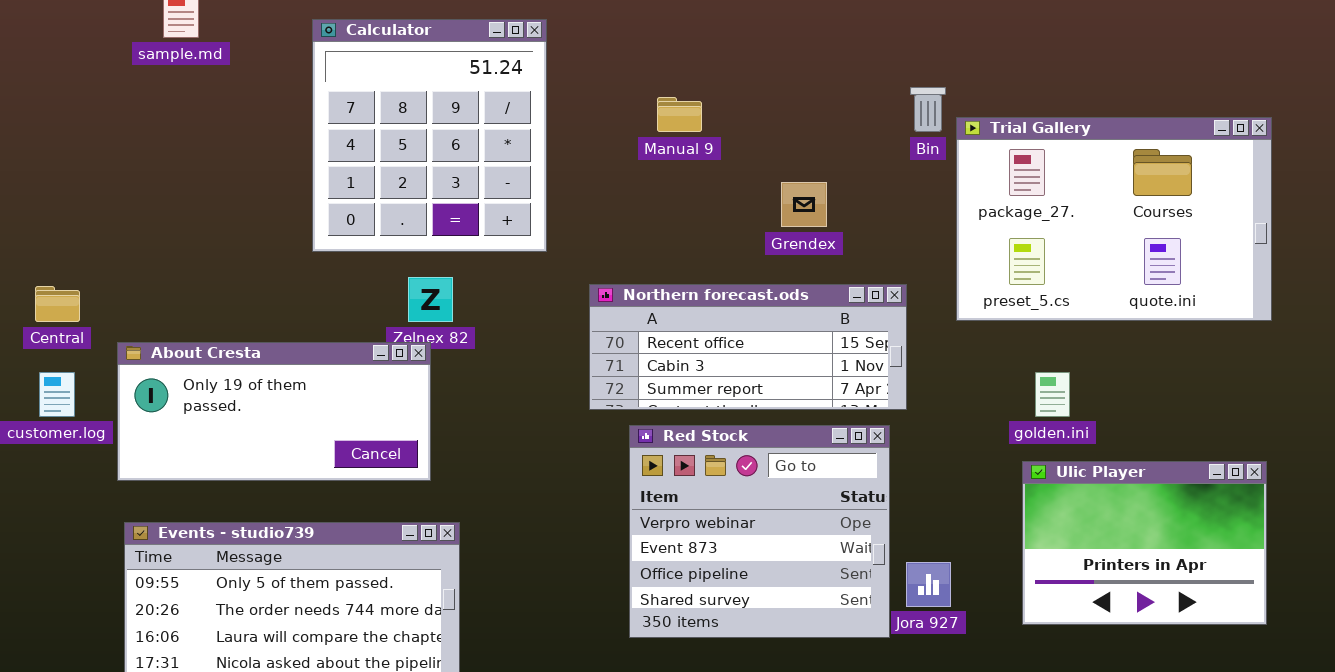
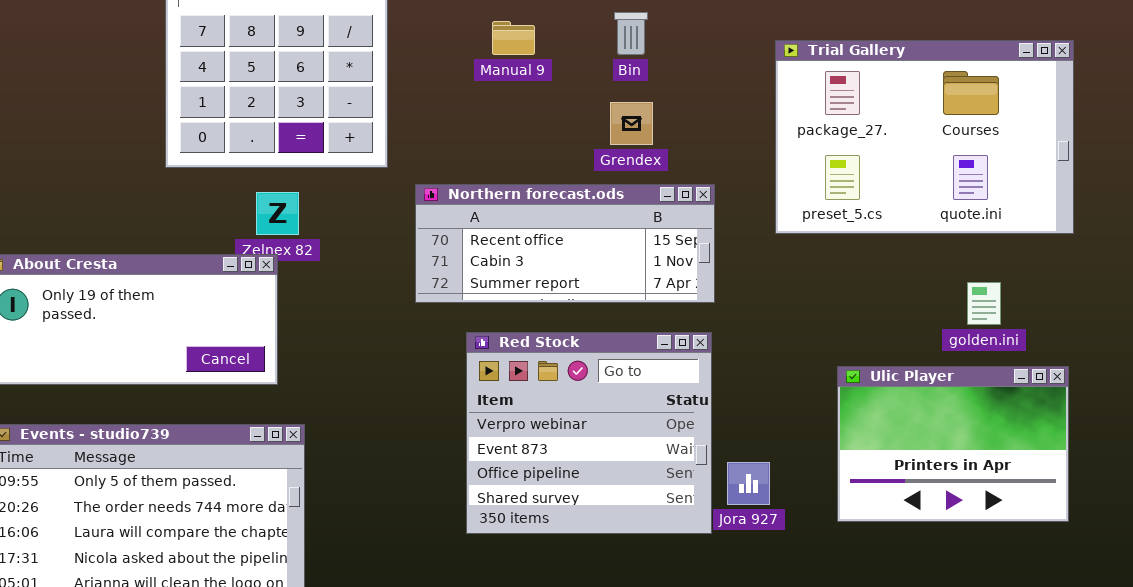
Bin: [910,87,946,132] -> [614,12,648,55], moved
Northern forecast.ods: [589,284,907,410] -> [415,184,715,303], moved
golden.ini: [1035,372,1070,417] -> [967,282,1001,325], moved

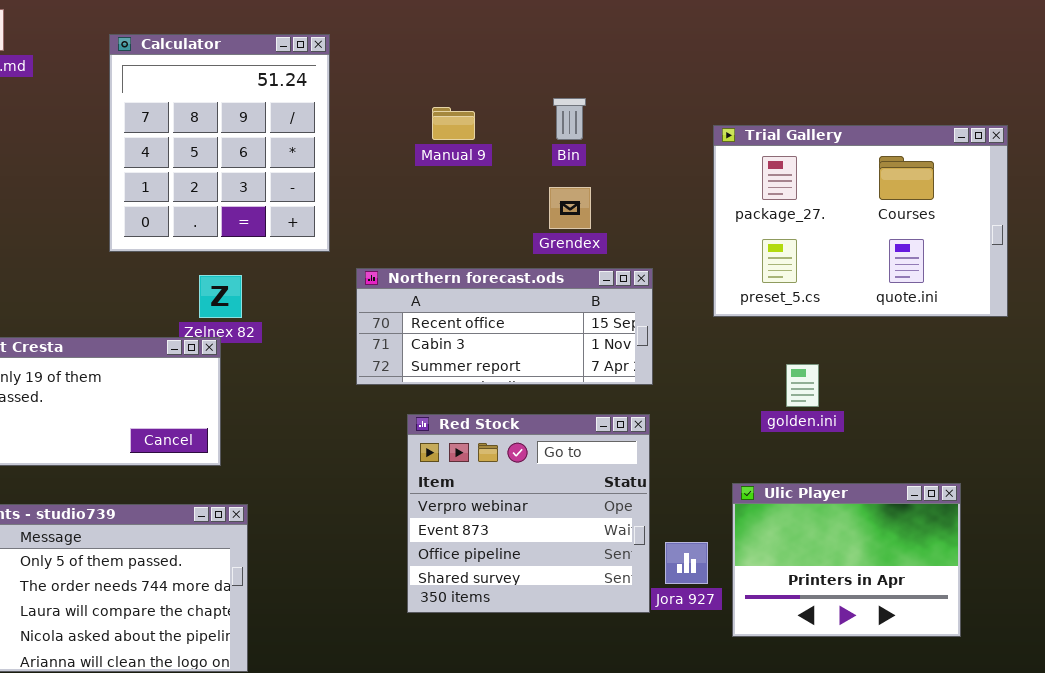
golden.ini: [967,282,1001,325] -> [786,364,819,407], moved
Ulic Player: [837,366,1069,522] -> [732,483,961,637], moved

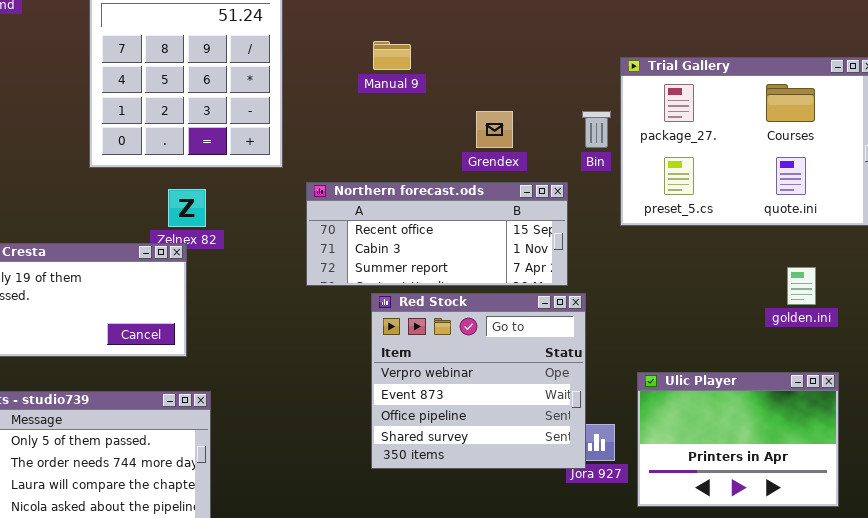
Bin: [553,98,586,140] -> [582,111,611,148], moved
golden.ini: [786,364,819,407] -> [787,267,816,305], moved
Red Stock: [407,414,650,613] -> [371,293,586,469], moved

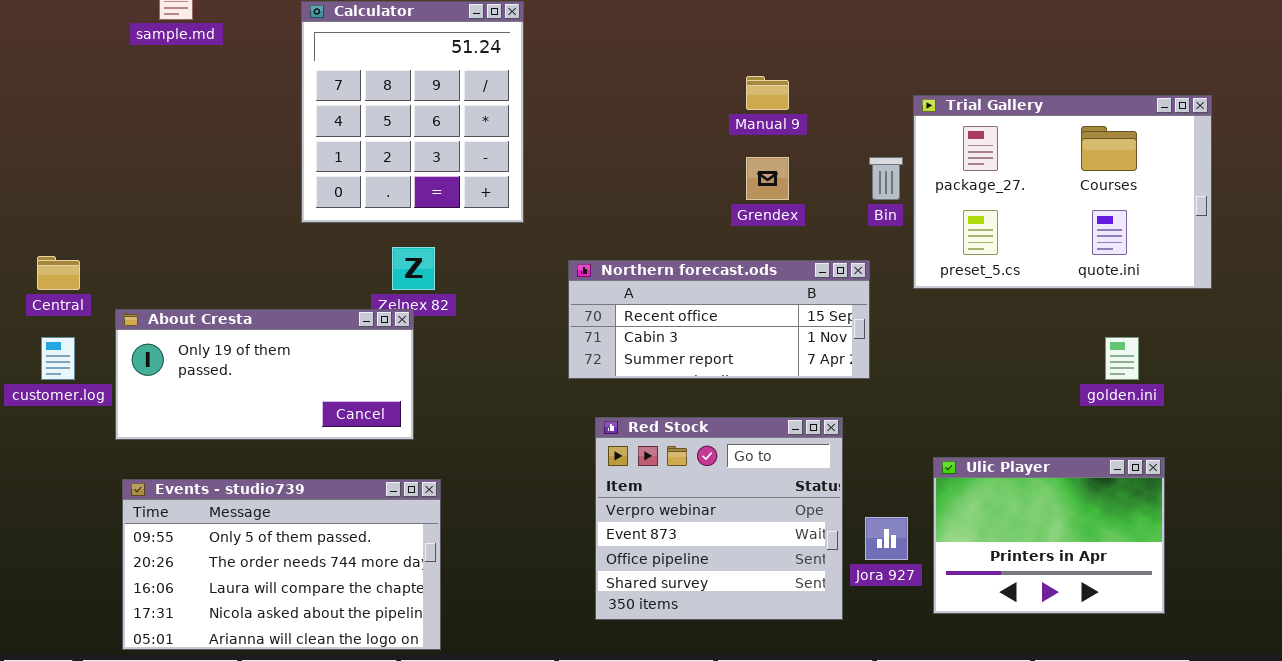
Manual 9: [373,41,411,70] -> [746,76,789,110], moved
Northern forecast.ods: [306,182,568,286] -> [568,260,870,379], moved
Red Stock: [371,293,586,469] -> [595,417,843,620], moved

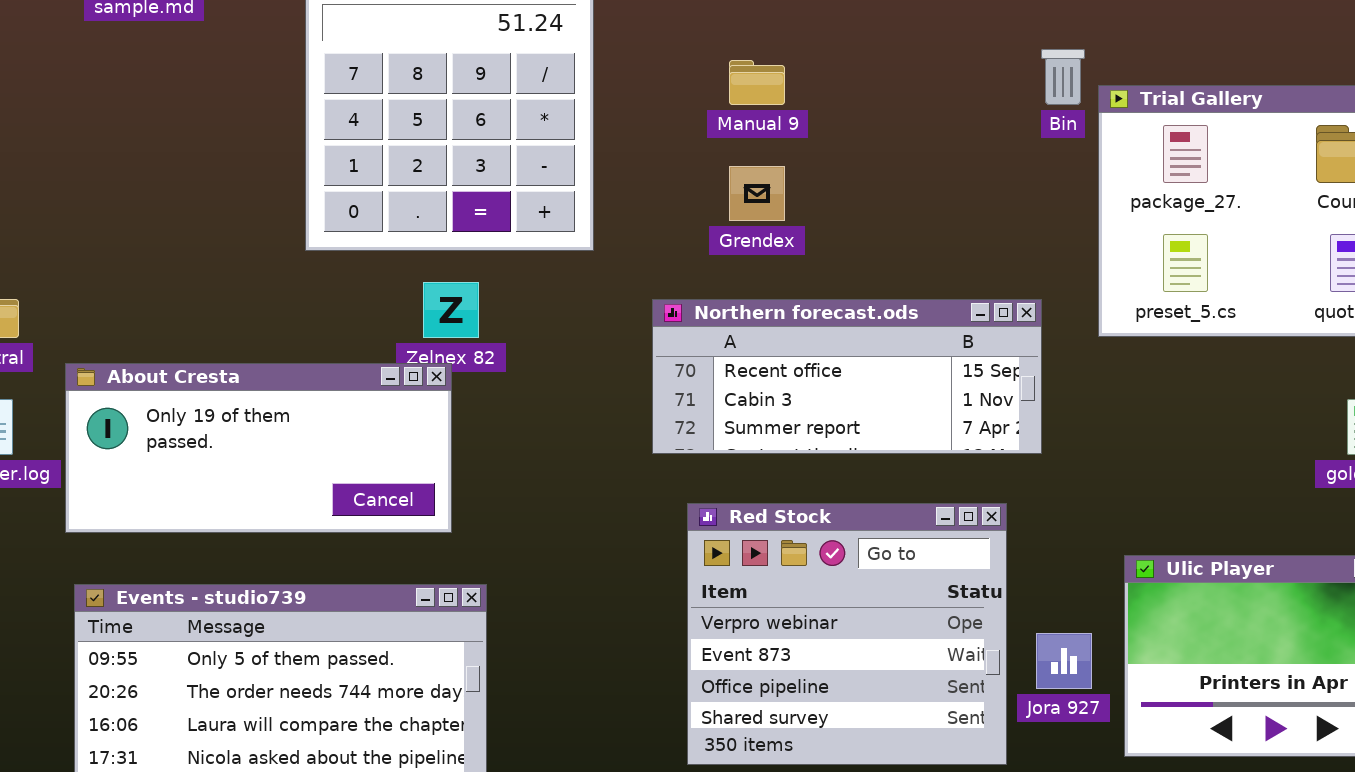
Manual 9: [746,76,789,110] -> [729,60,785,105], moved
Grendex: [746,157,789,200] -> [729,166,785,221], moved
Bin: [869,157,903,200] -> [1041,49,1085,105], moved

